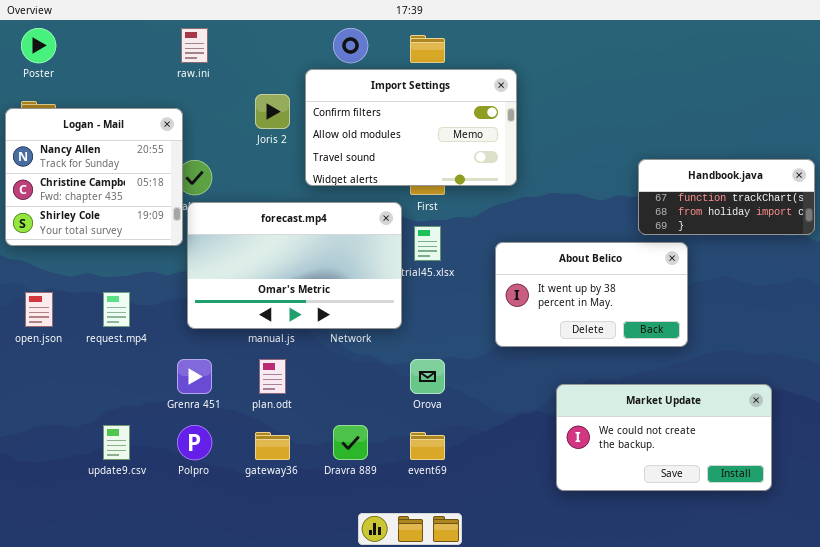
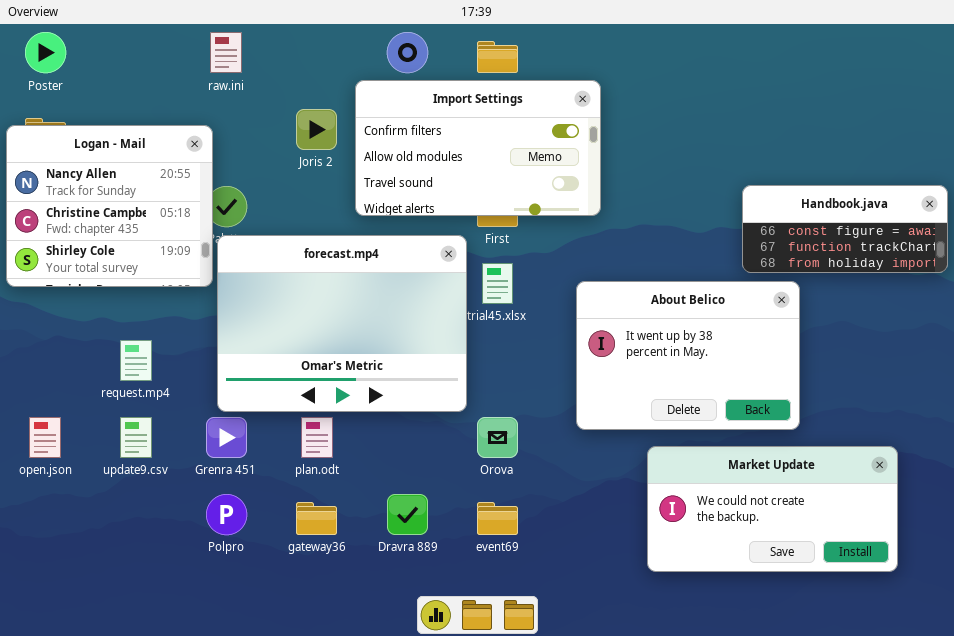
Handbook.java: [638,159,815,235] -> [742,185,948,273], scrolled up 1 row
forecast.mp4: [187,202,402,329] -> [217,235,467,412], resized
About Belico: [495,242,688,347] -> [576,281,800,430], resized
open.json: [25,292,53,327] -> [29,417,61,458], moved
update9.csv: [103,425,130,460] -> [120,417,152,458], moved

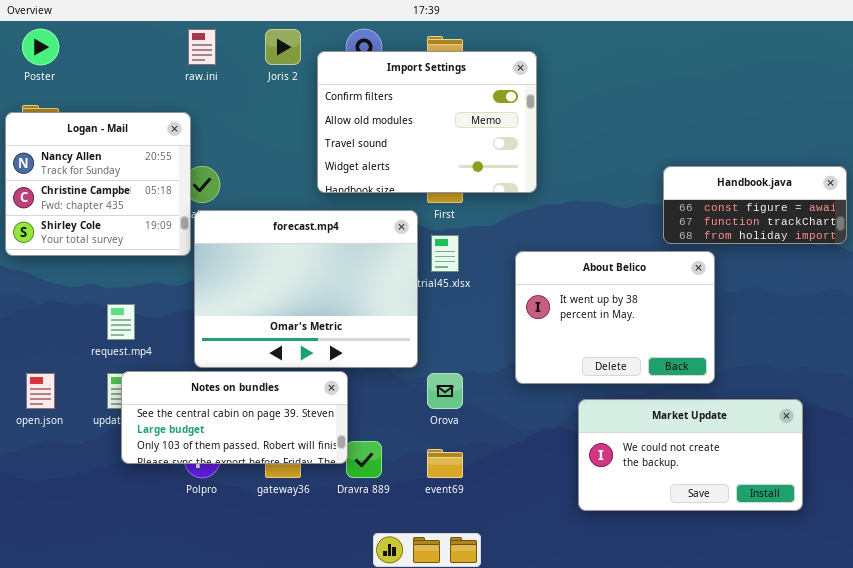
Import Settings: [355,80,601,216] -> [317,51,537,193], resized
Joris 2: [296,109,337,150] -> [265,29,301,65], moved
Notes on bundles: none -> [121,371,348,464], opened

